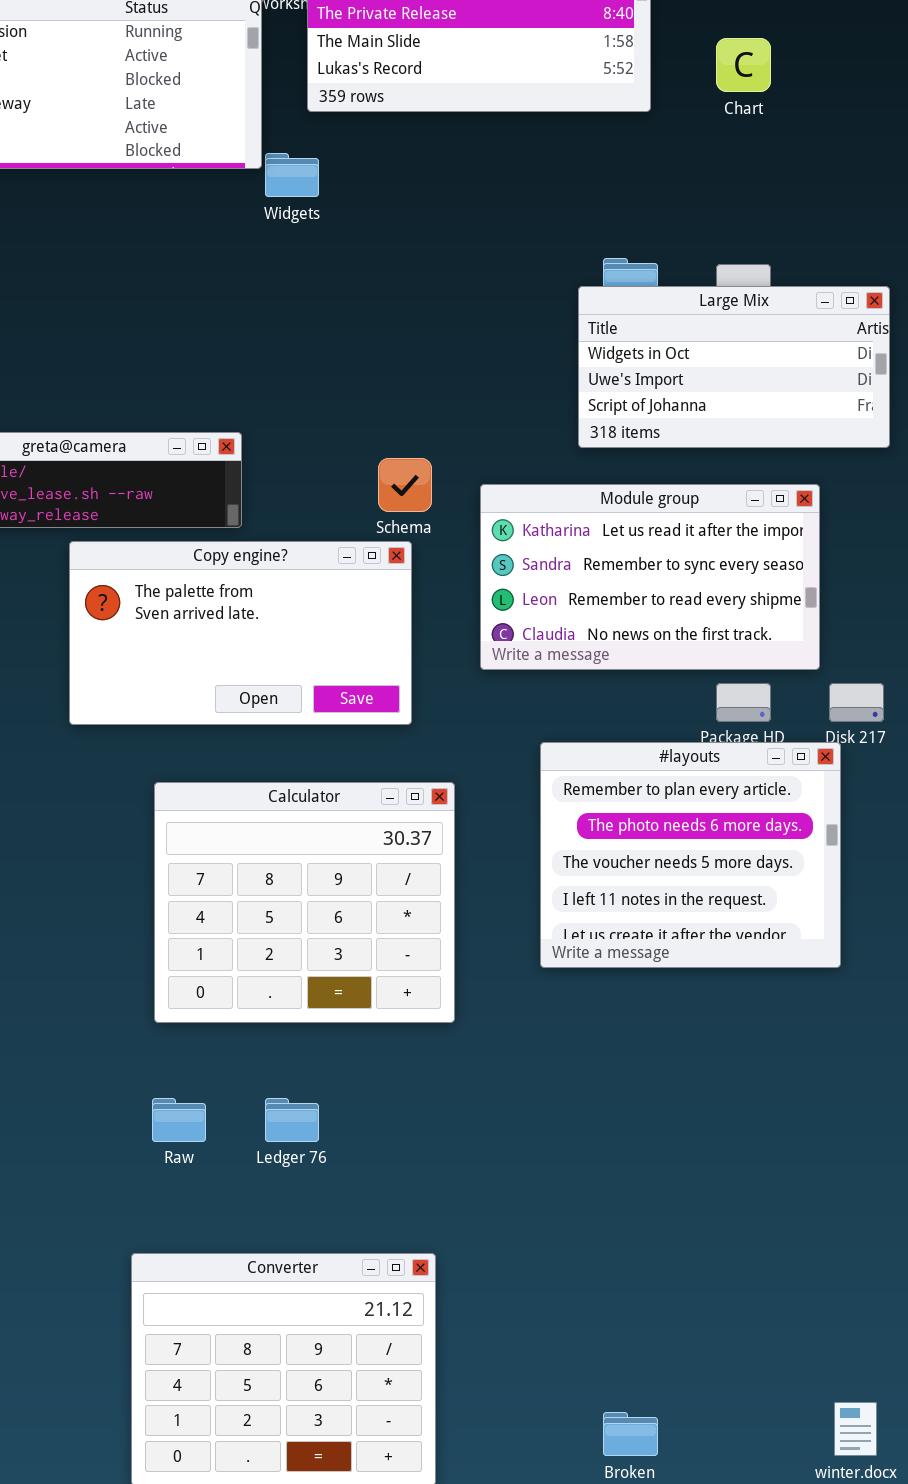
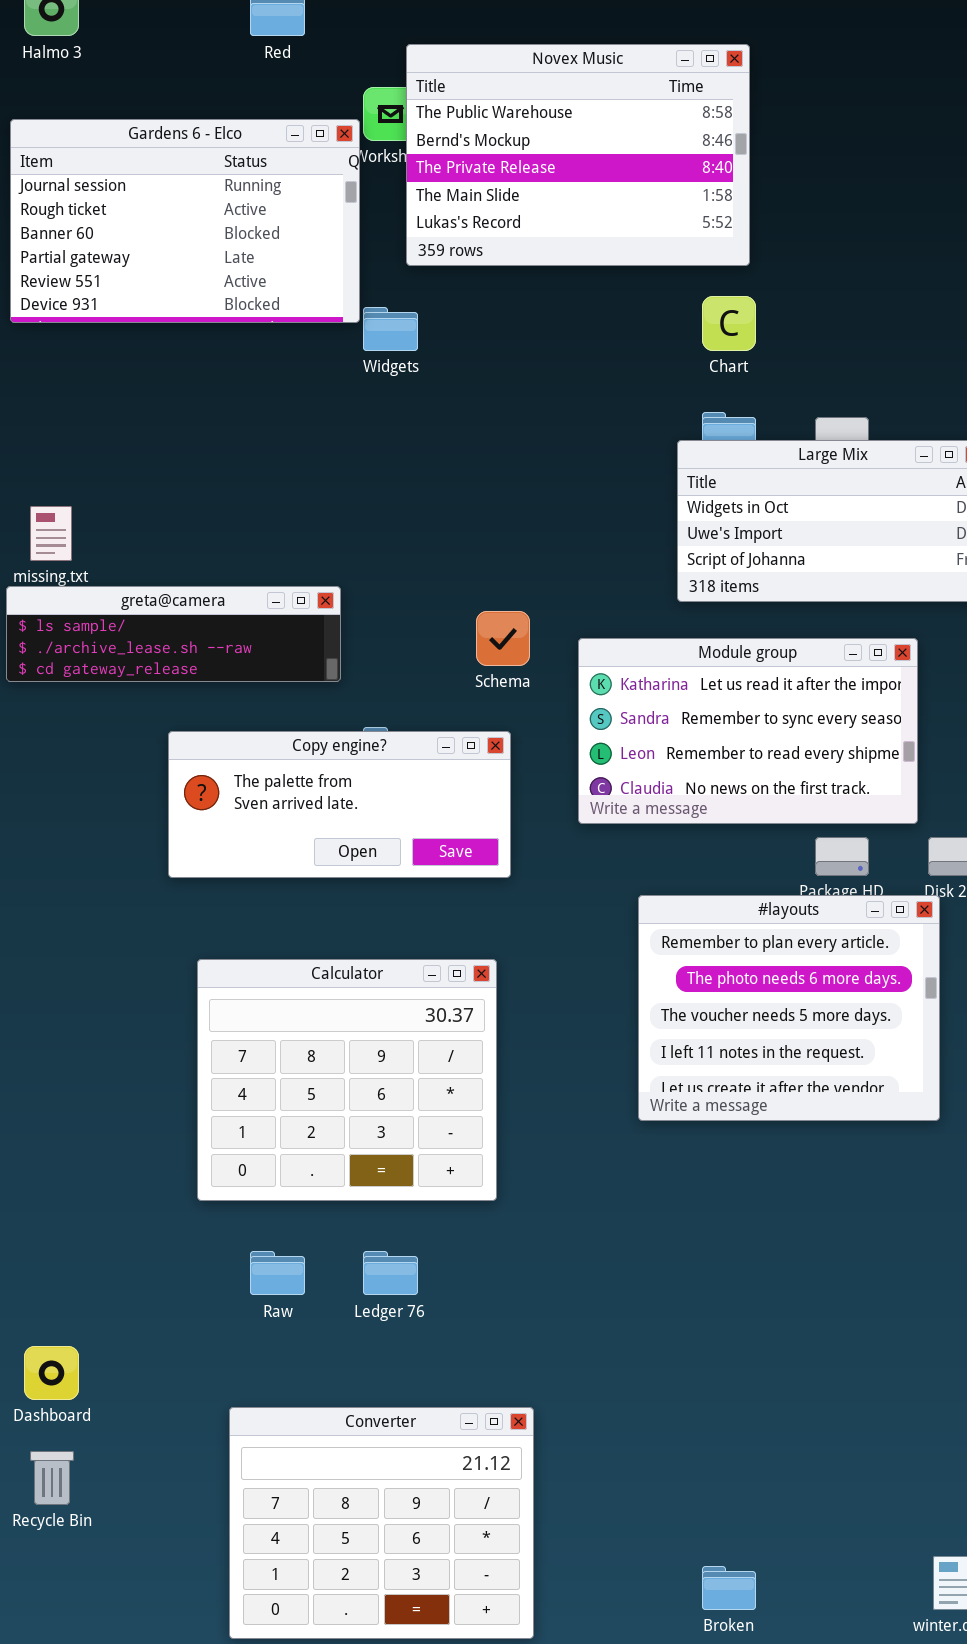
Chart: [716,38,771,92] -> [702,296,756,351], moved
Copy engine?: [69,541,412,725] -> [168,731,511,878], resized
Calculator: [154,782,455,1023] -> [197,959,497,1201], moved

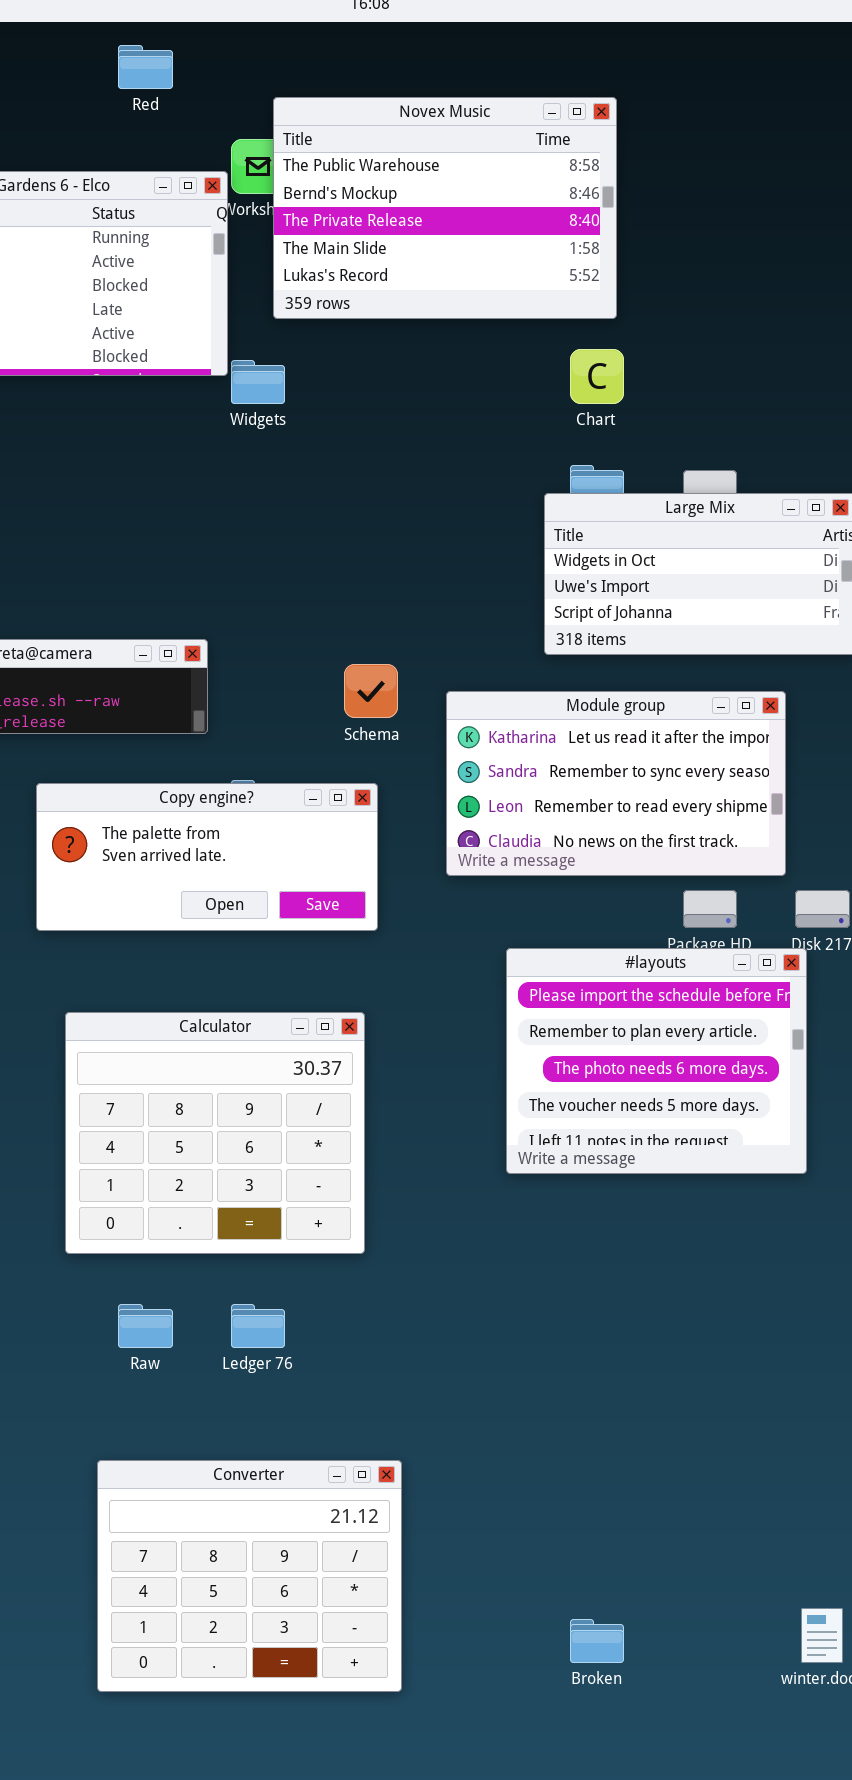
#layouts: [638,895,940,1121] -> [506,948,807,1174], scrolled up 1 row

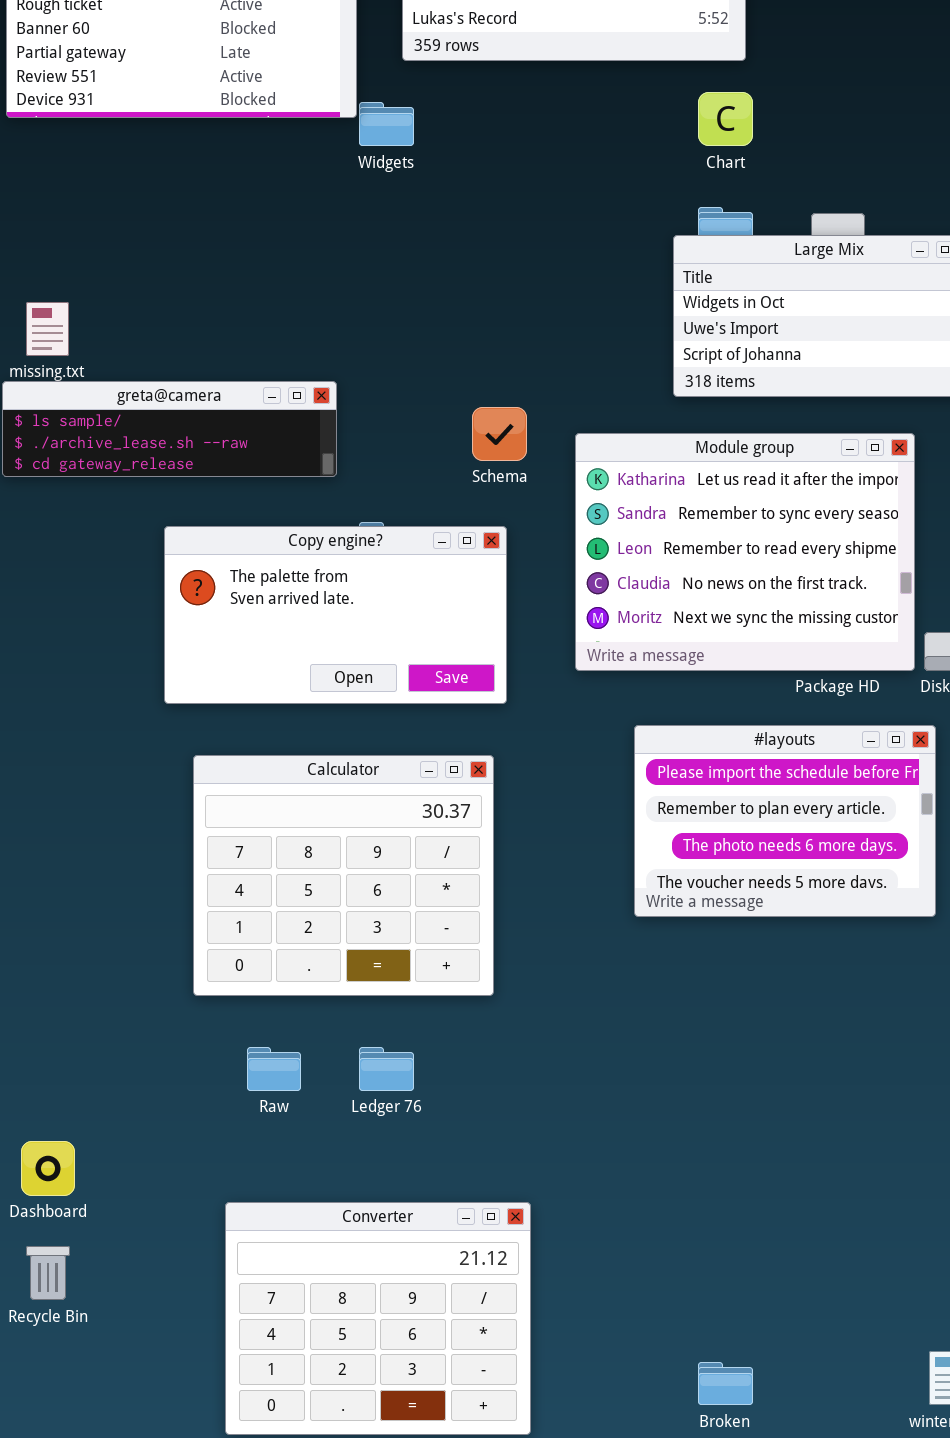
Module group: [446,691,786,876] -> [575,433,915,671], resized
Copy engine?: [36,783,378,931] -> [164,526,507,704], resized
#layouts: [506,948,807,1174] -> [634,725,936,917], resized

